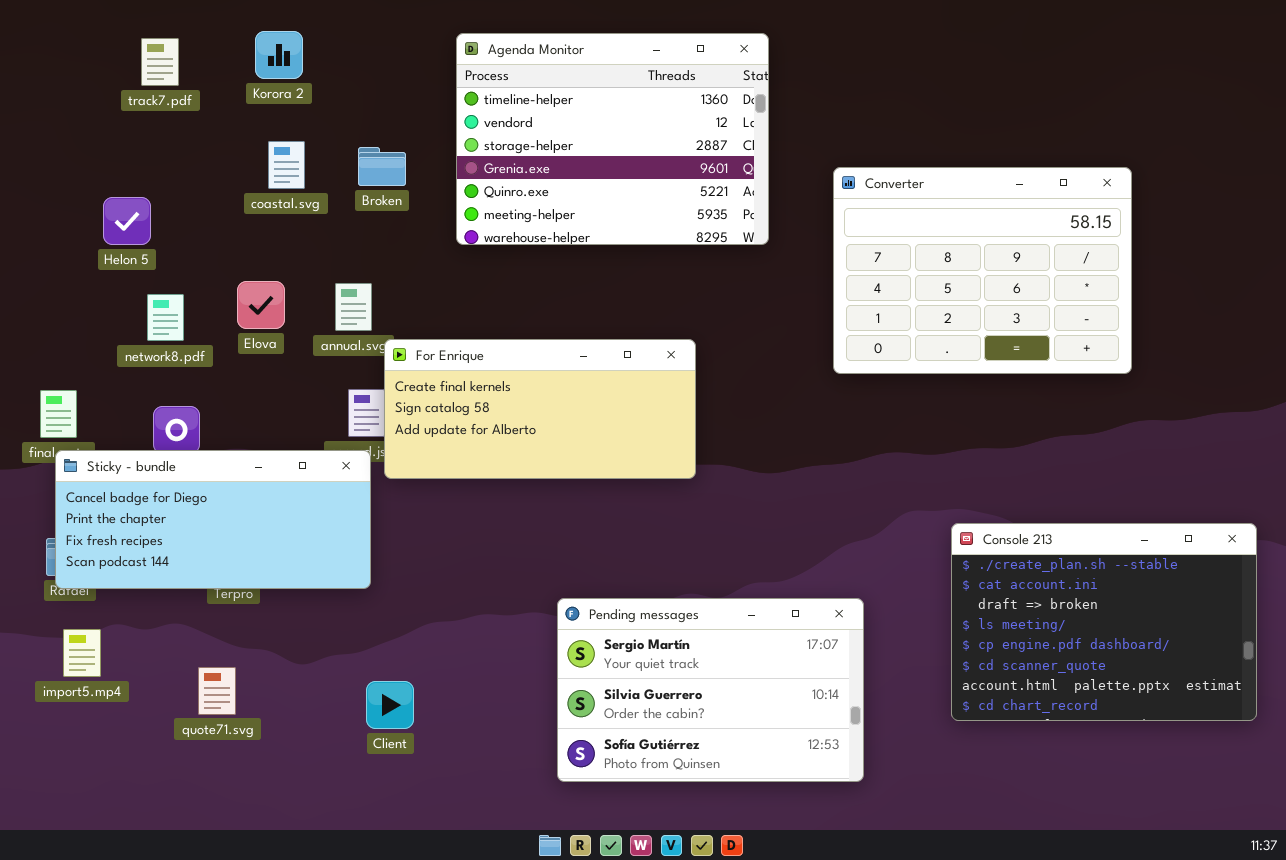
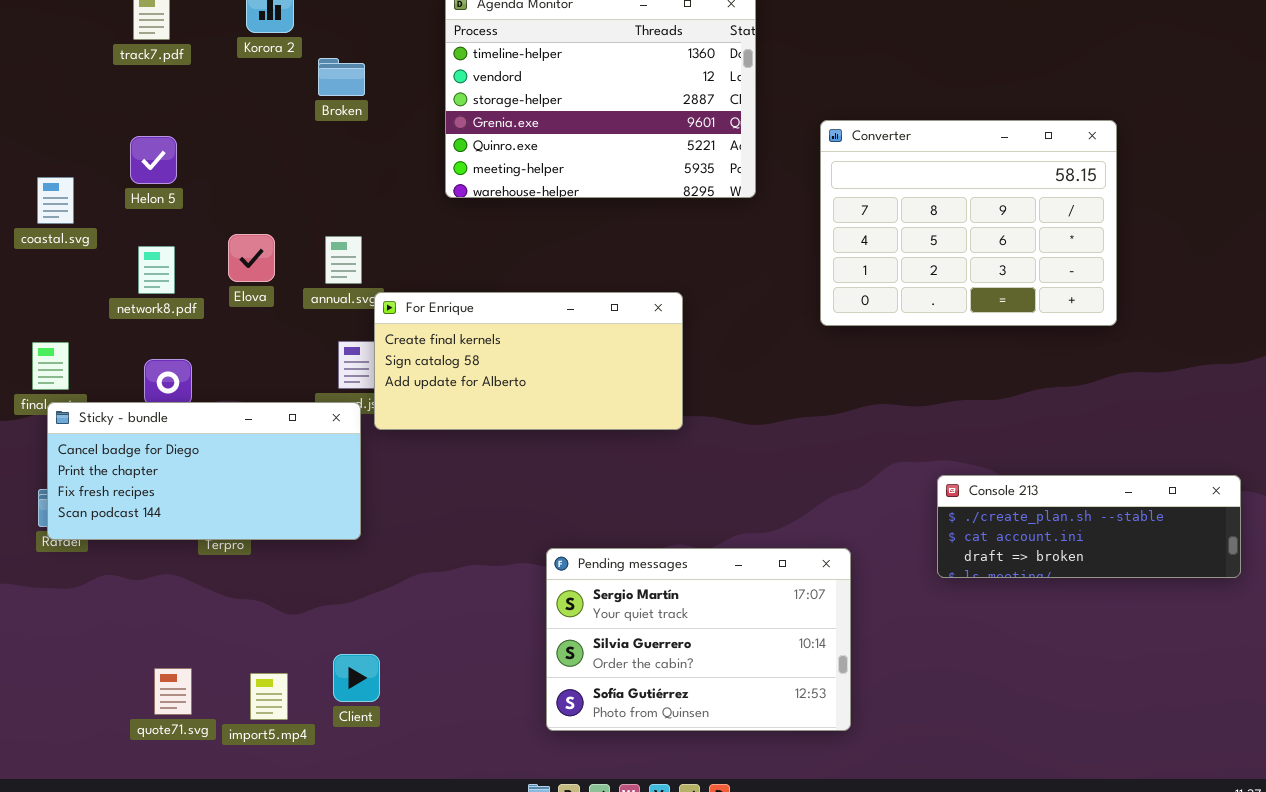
coastal.svg: [268,141,305,189] -> [37,177,74,224], moved
Broken: [358,147,406,186] -> [318,58,365,96], moved
Helon 5: [103,197,151,245] -> [130,136,177,184], moved
Console 213: [951,523,1257,721] -> [937,475,1241,578], resized
import5.mp4: [63,629,101,677] -> [250,673,288,720], moved
quote71.svg: [198,667,236,715] -> [154,668,192,715], moved
Client: [366,681,414,729] -> [333,654,380,702], moved

